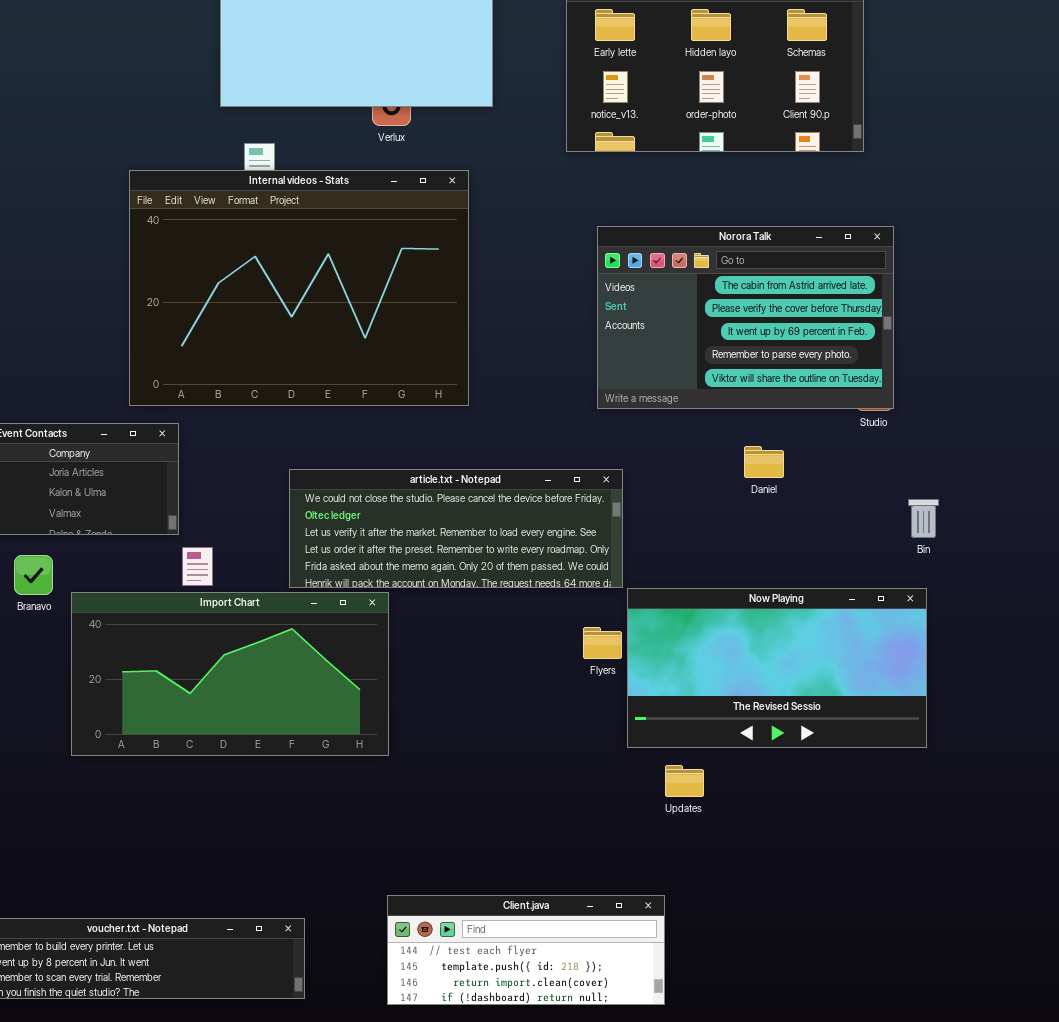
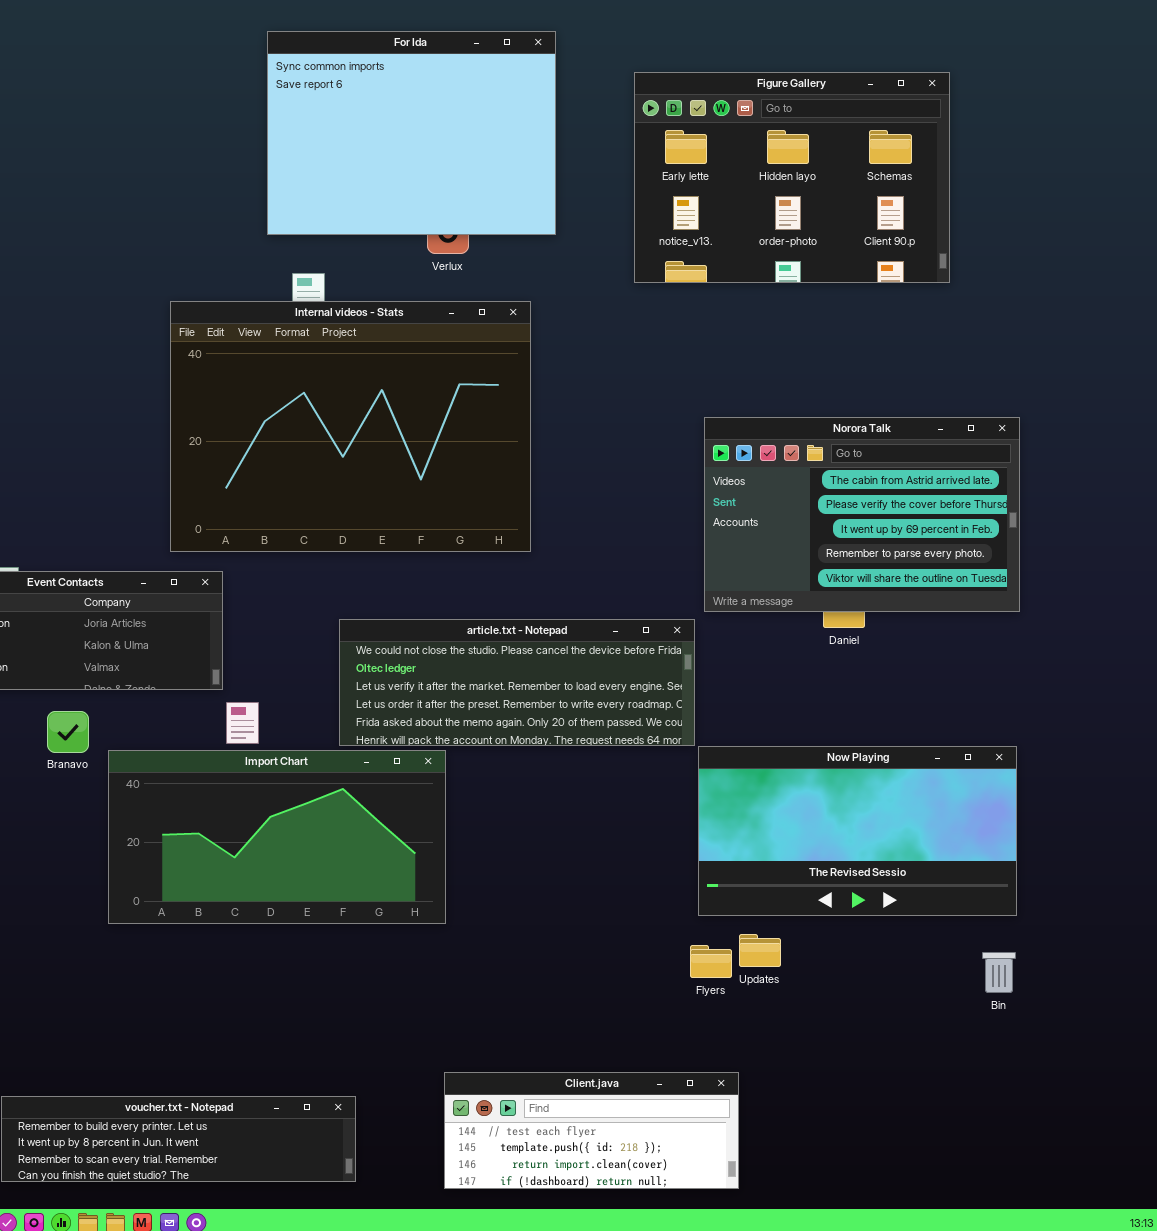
Norora Talk: [597,226,894,409] -> [704,417,1020,612], moved
Bin: [908,499,939,538] -> [982,952,1016,993], moved
Flyers: [583,627,622,659] -> [690,945,732,978], moved

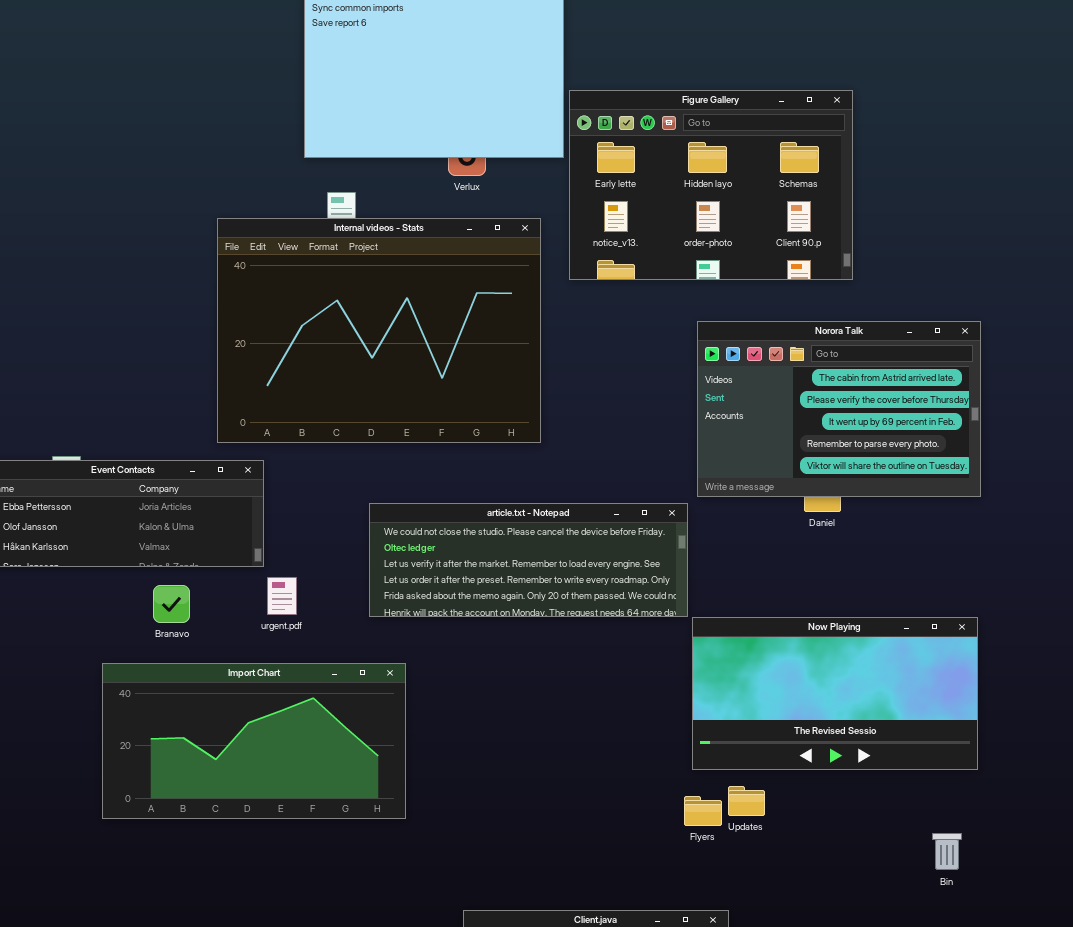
Figure Gallery: [634,72,950,283] -> [569,90,853,280], moved
Branavo: [47,711,89,753] -> [153,585,190,623], moved
Import Chart: [108,750,446,924] -> [102,663,406,819], moved
Bin: [982,952,1016,993] -> [932,833,962,870], moved

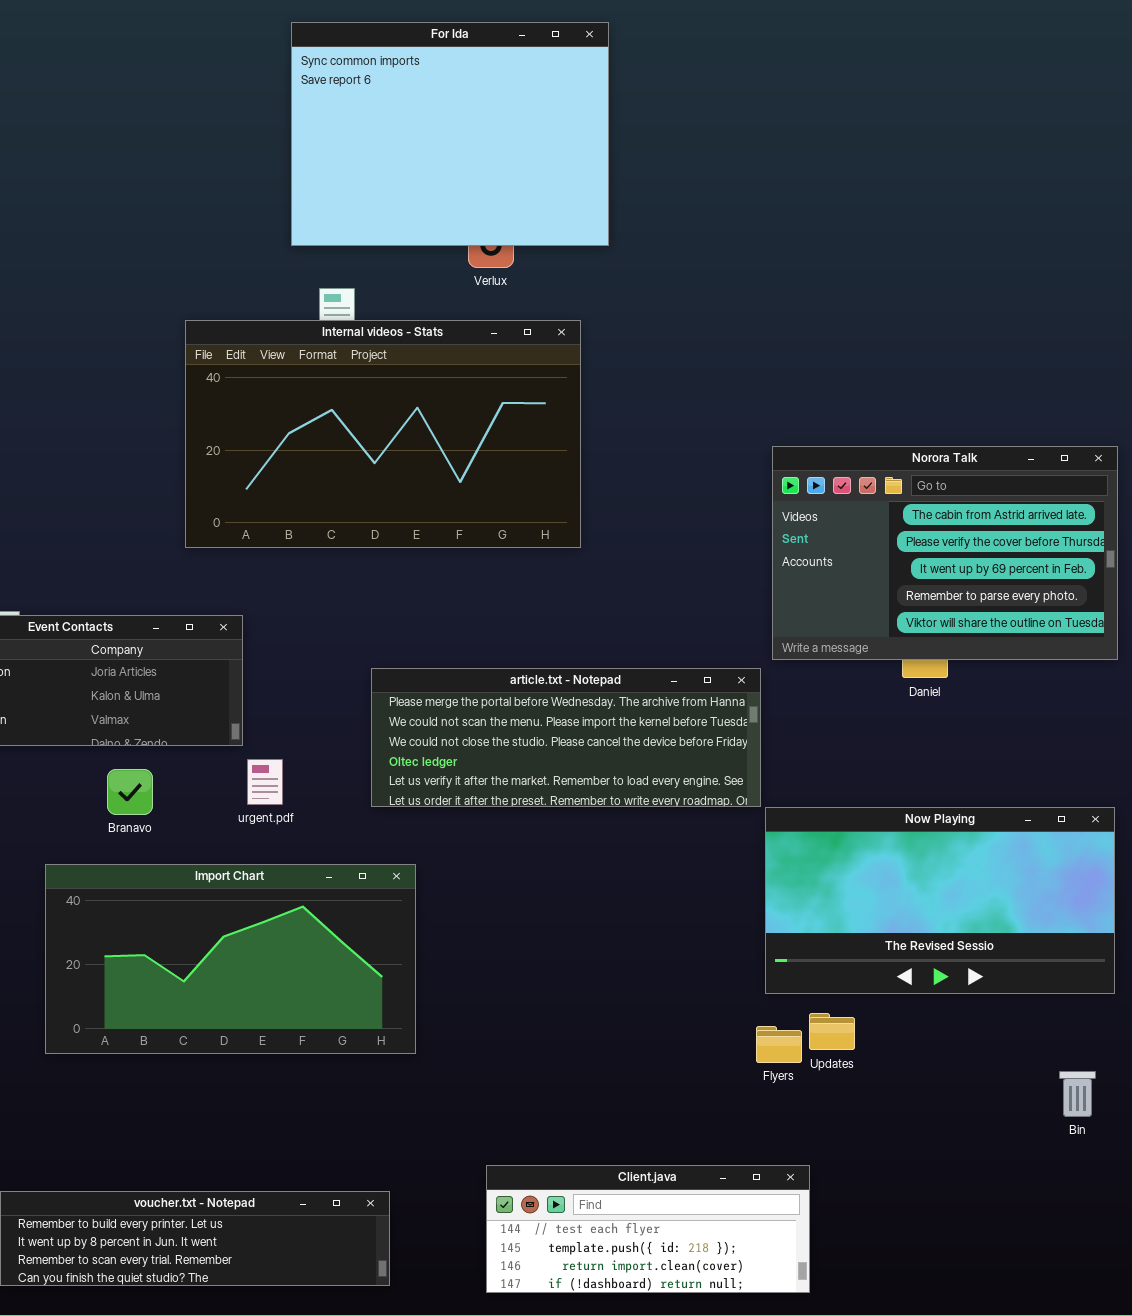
Figure Gallery: [569,90,853,280] -> none, closed
Internal videos - Stats: [217,218,541,443] -> [185,320,581,548], resized
article.txt - Notepad: [369,503,688,617] -> [371,668,761,807], scrolled up 2 rows

